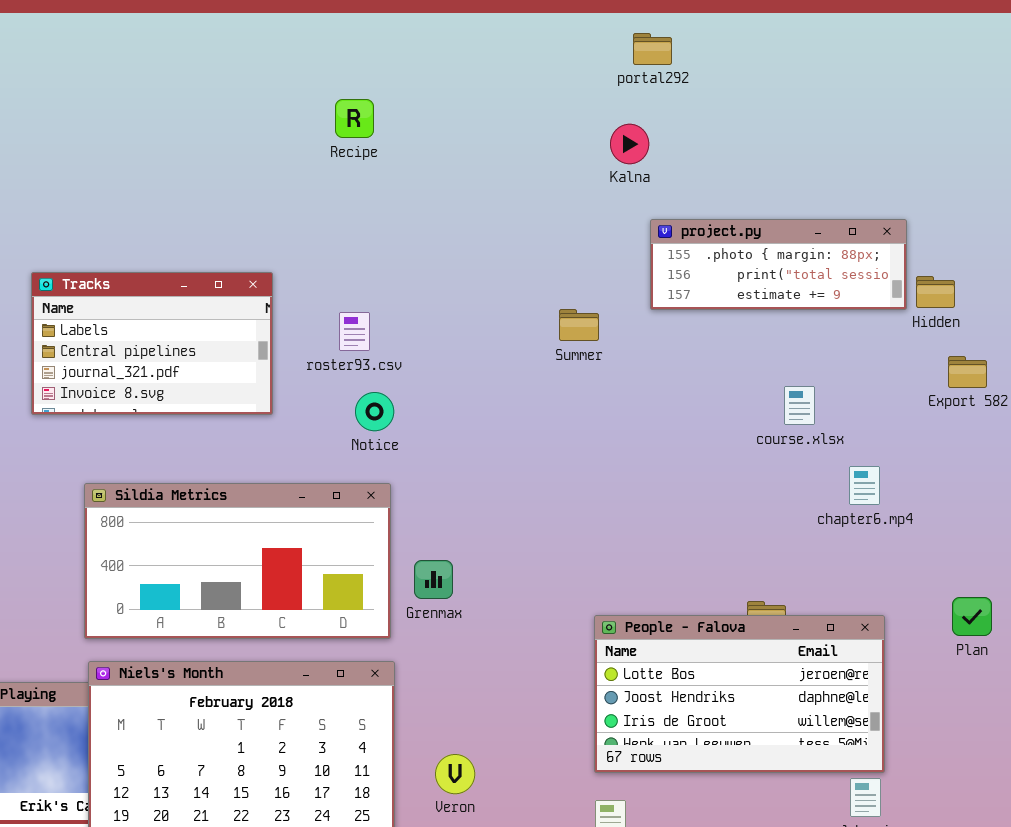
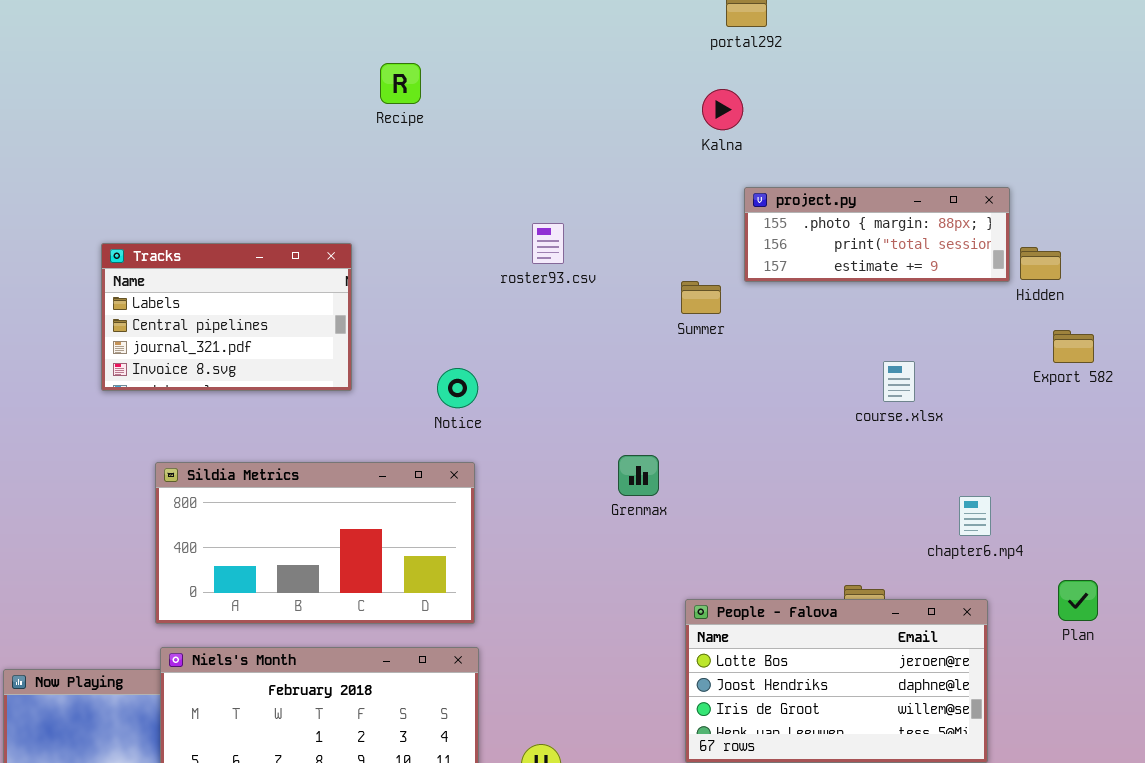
Recipe: [335,99,374,138] -> [380,63,421,104], moved
Summer: [559,309,599,341] -> [681,281,721,314], moved
roster93.csv: [339,312,370,351] -> [532,223,564,264], moved
chapter6.mp4: [849,466,880,505] -> [959,496,991,536], moved
Grenmax: [414,560,453,599] -> [618,455,659,496], moved

